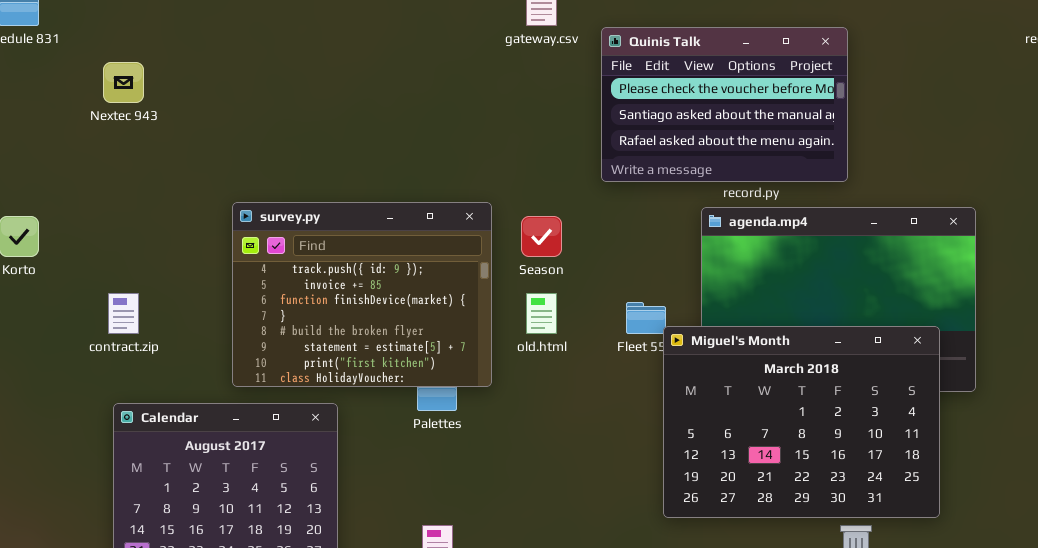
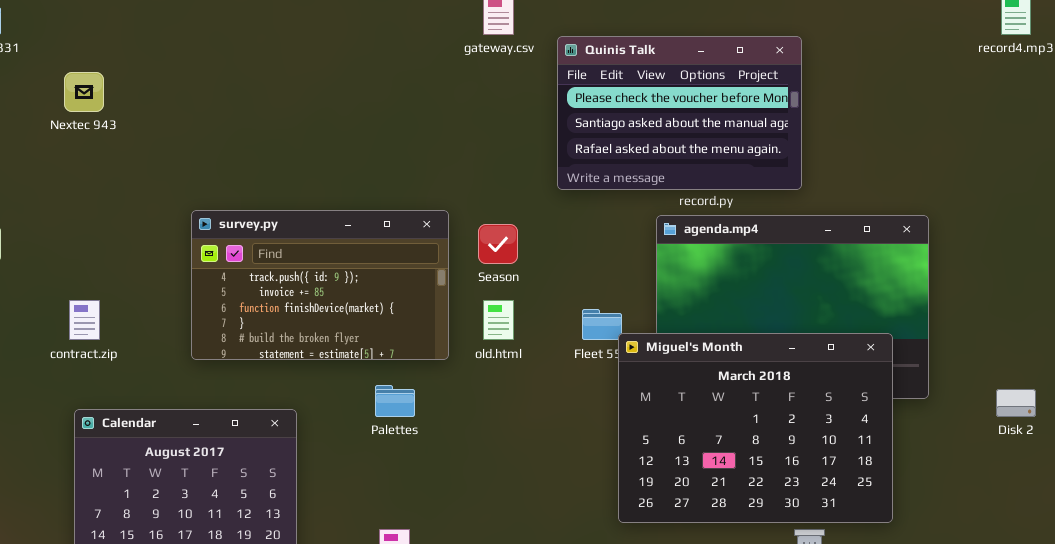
survey.py: [232,202,492,387] -> [191,210,449,360], resized

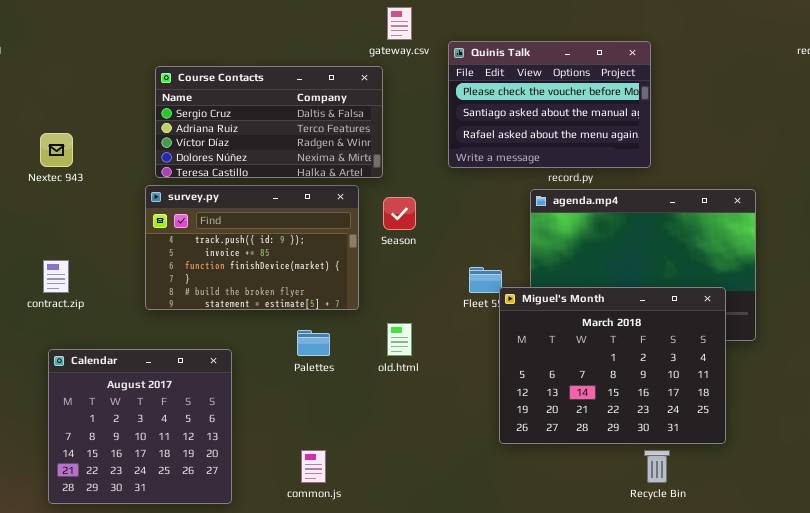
Course Contacts: none -> [155,66,383,178], opened
Nextec 943: [64,72,104,112] -> [40,133,73,167], moved
old.html: [483,300,514,340] -> [387,323,412,356], moved

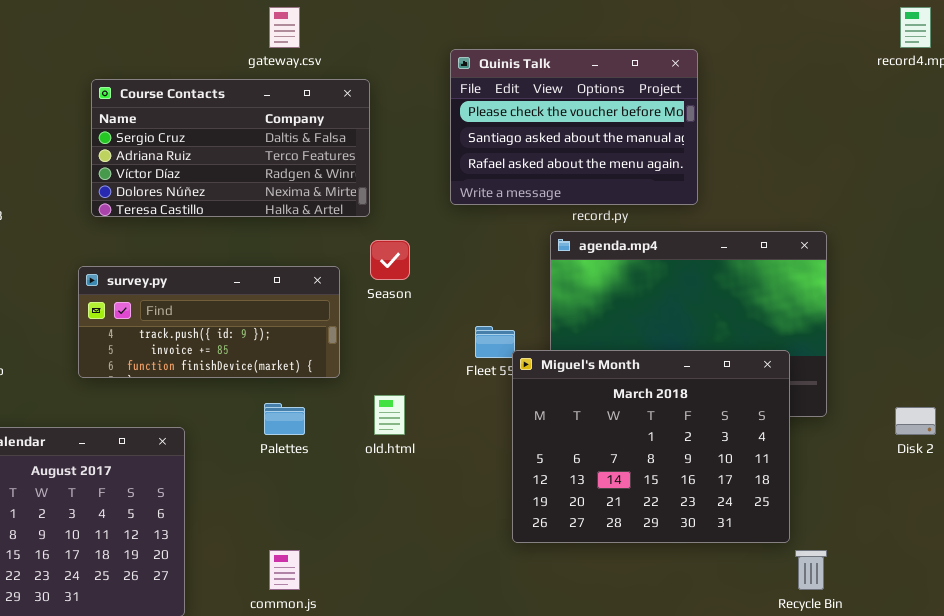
gateway.csv: [387,7,412,40] -> [269,7,300,48], moved
survey.py: [145,185,359,310] -> [78,266,340,378], resized
Recycle Bin: [644,450,670,483] -> [795,550,827,590], moved

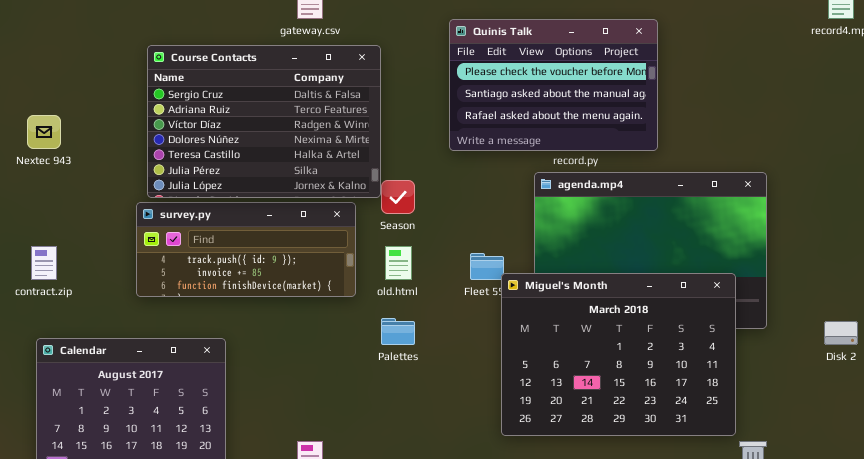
Course Contacts: [91,79,370,217] -> [147,45,381,198], resized
old.html: [374,395,405,435] -> [385,246,412,280], moved
Palettes: [264,403,305,435] -> [381,318,415,345], moved

